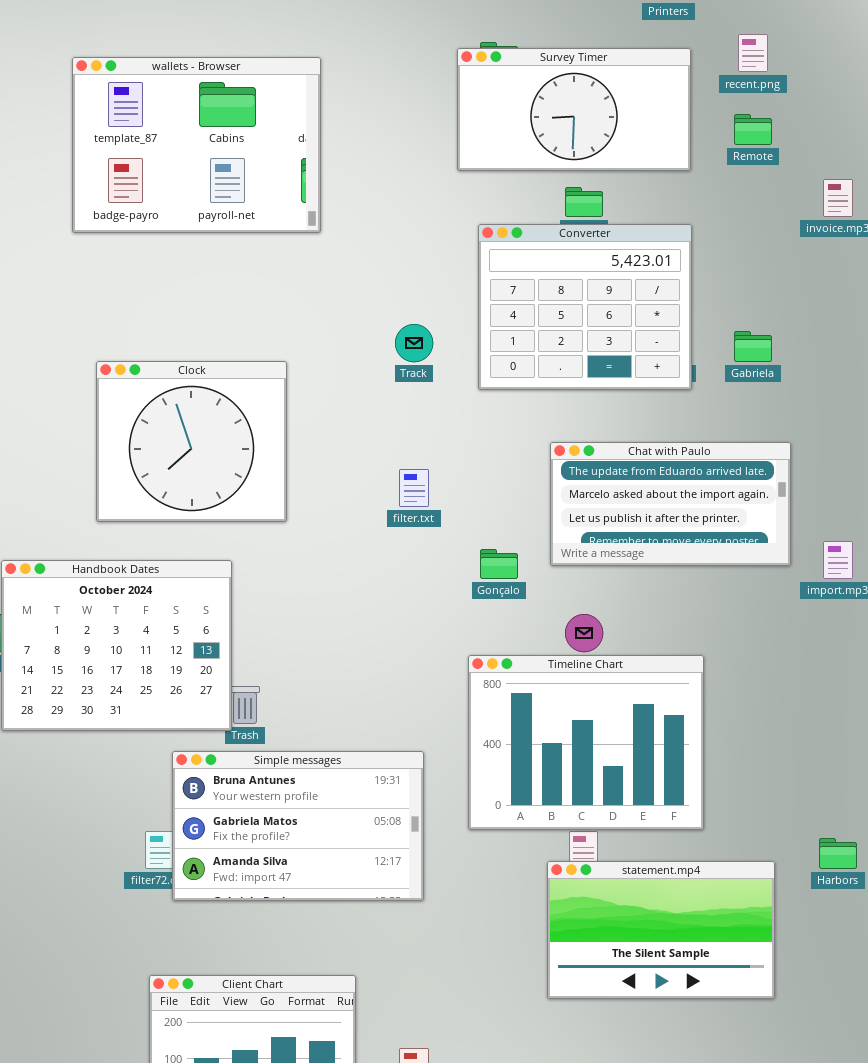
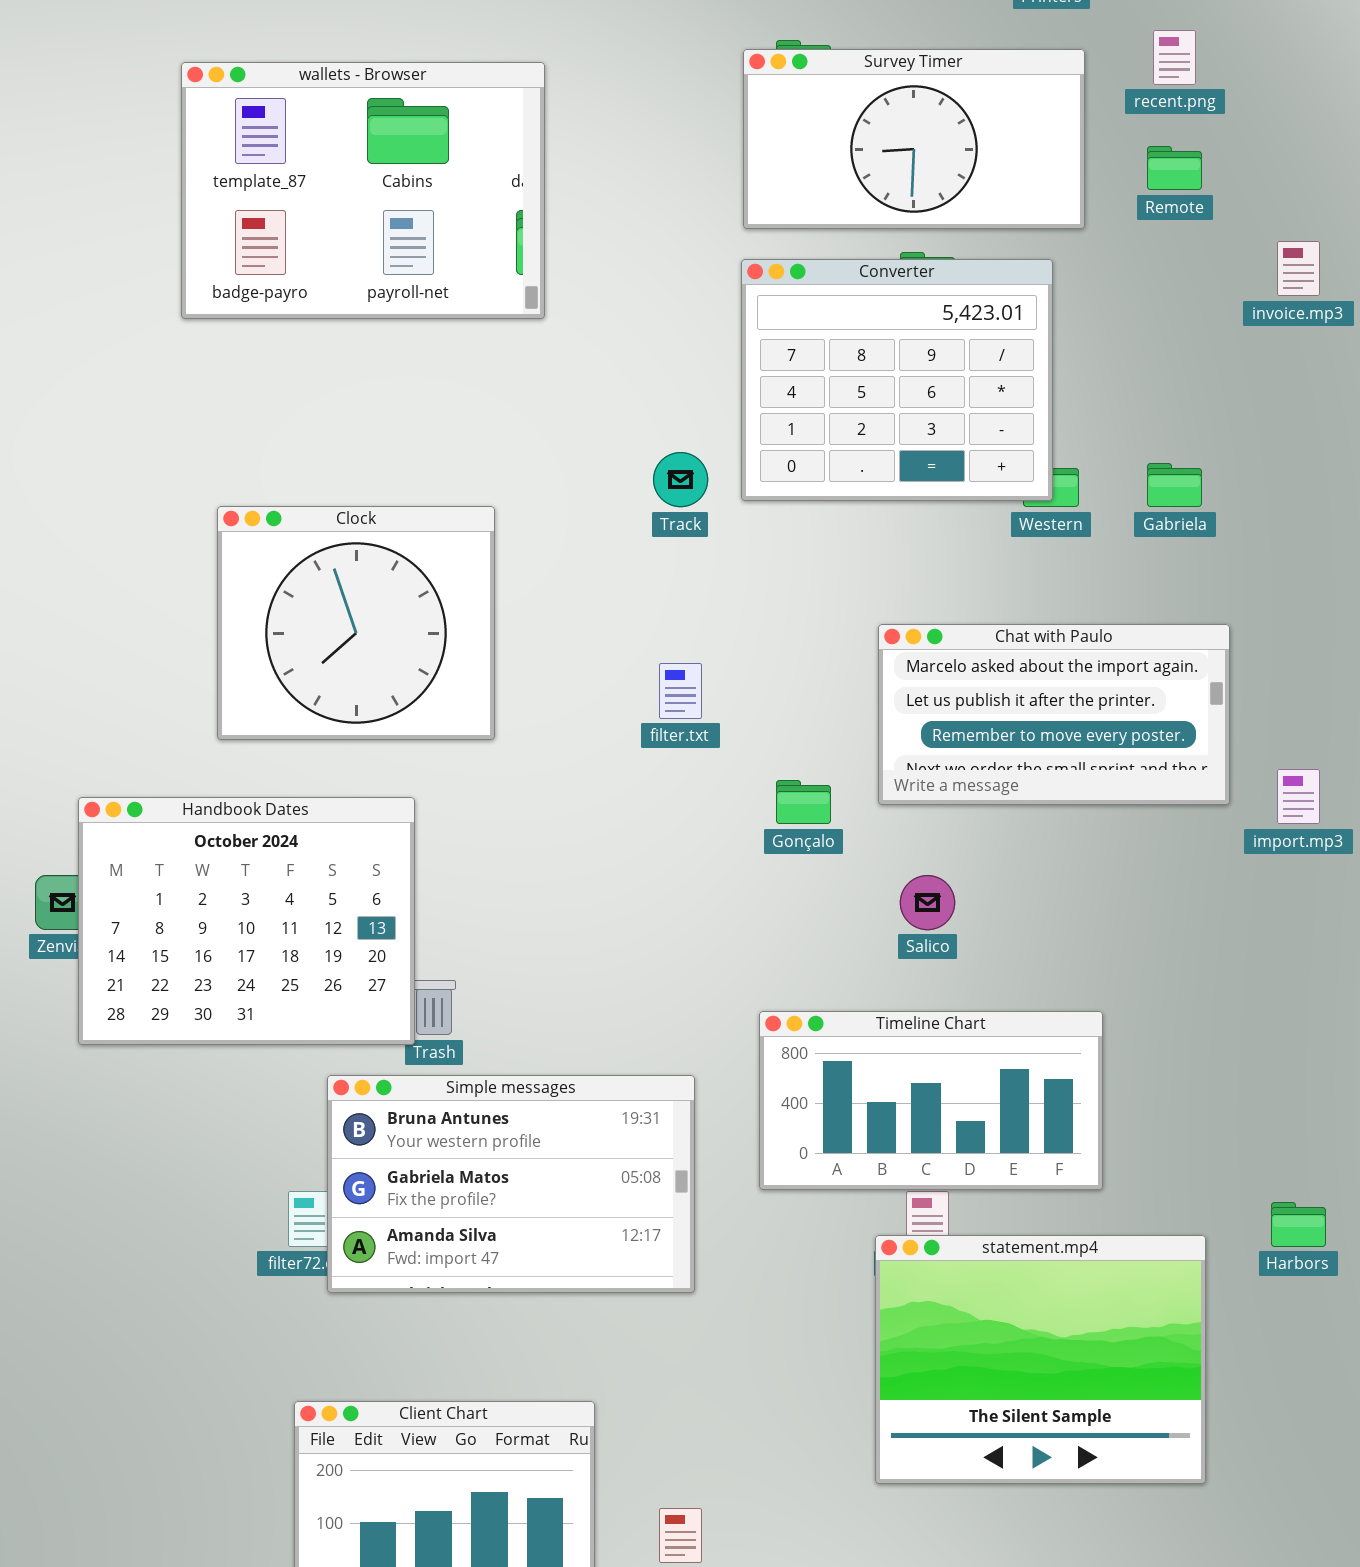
Converter: [478,224,692,390] -> [741,259,1053,501], moved
Chat with Paulo: [550,442,791,566] -> [878,624,1230,805], scrolled down 1 row
Timeline Chart: [468,655,704,830] -> [759,1011,1103,1190], resized
statement.mp4: [547,861,775,999] -> [875,1235,1206,1484], resized

